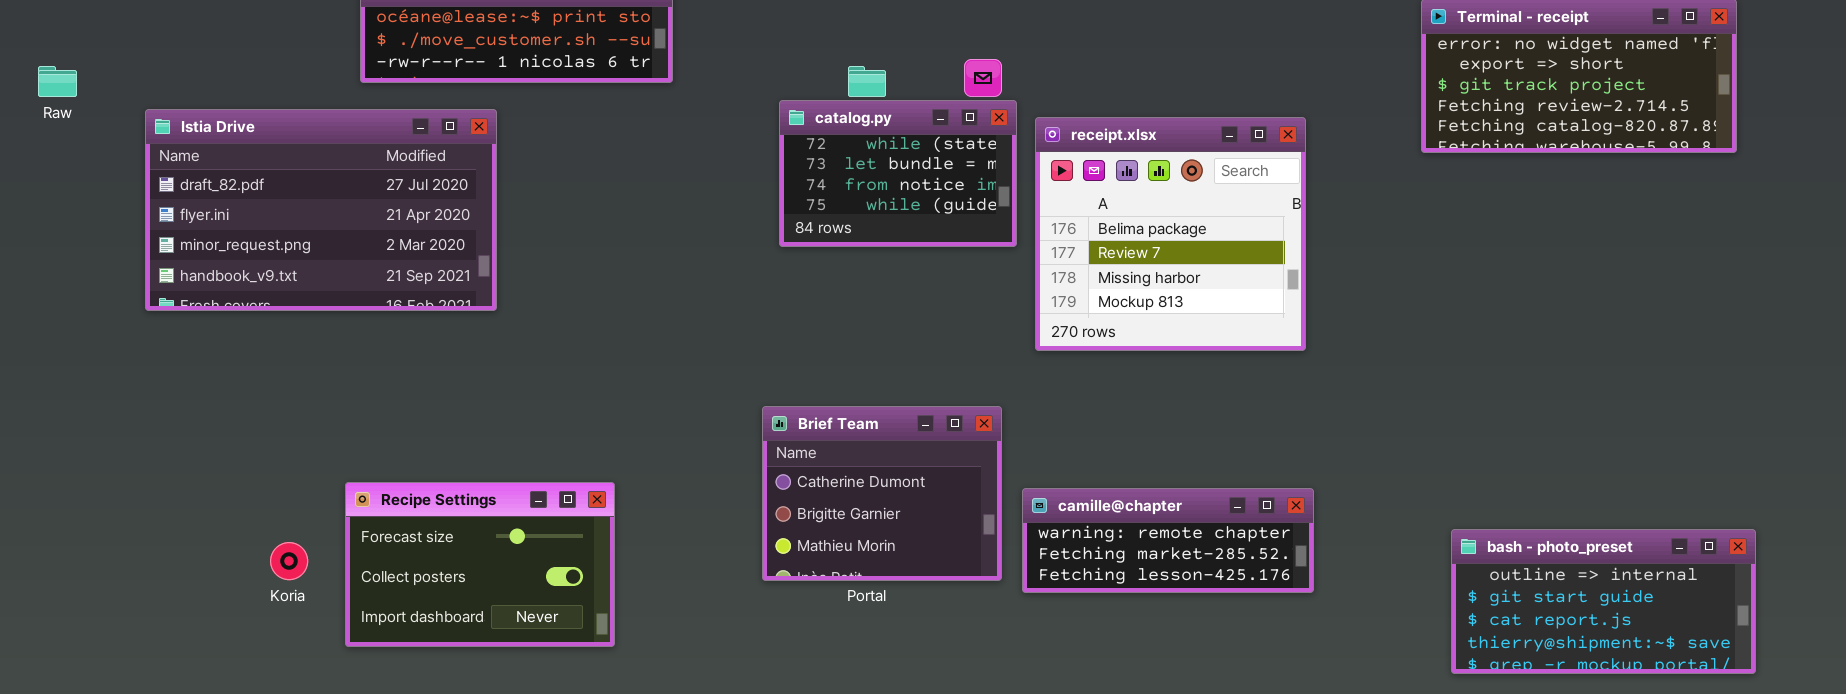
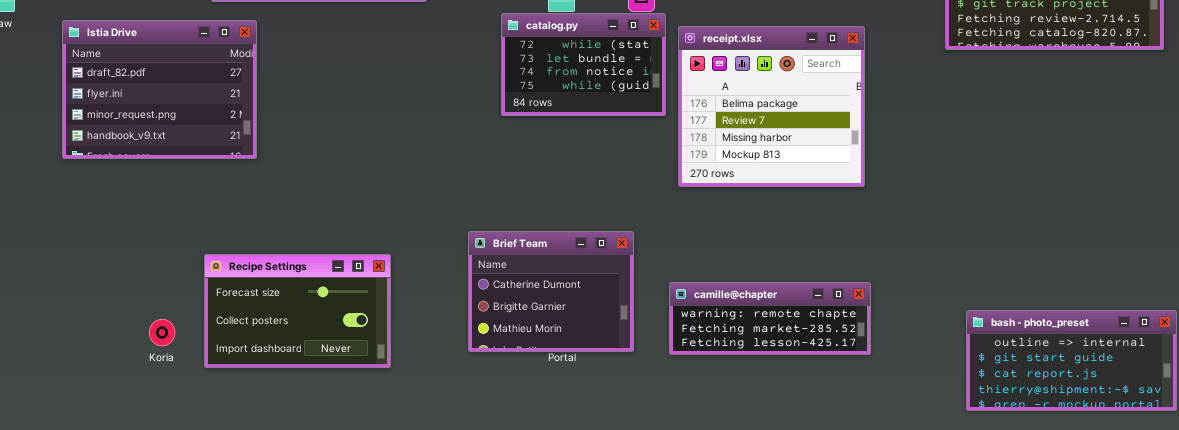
Istia Drive: [145,109,497,311] -> [62,20,257,159], resized
Brief Team: [762,406,1002,581] -> [468,231,634,352], moved
Recipe Settings: [345,482,615,647] -> [204,254,391,368], moved

